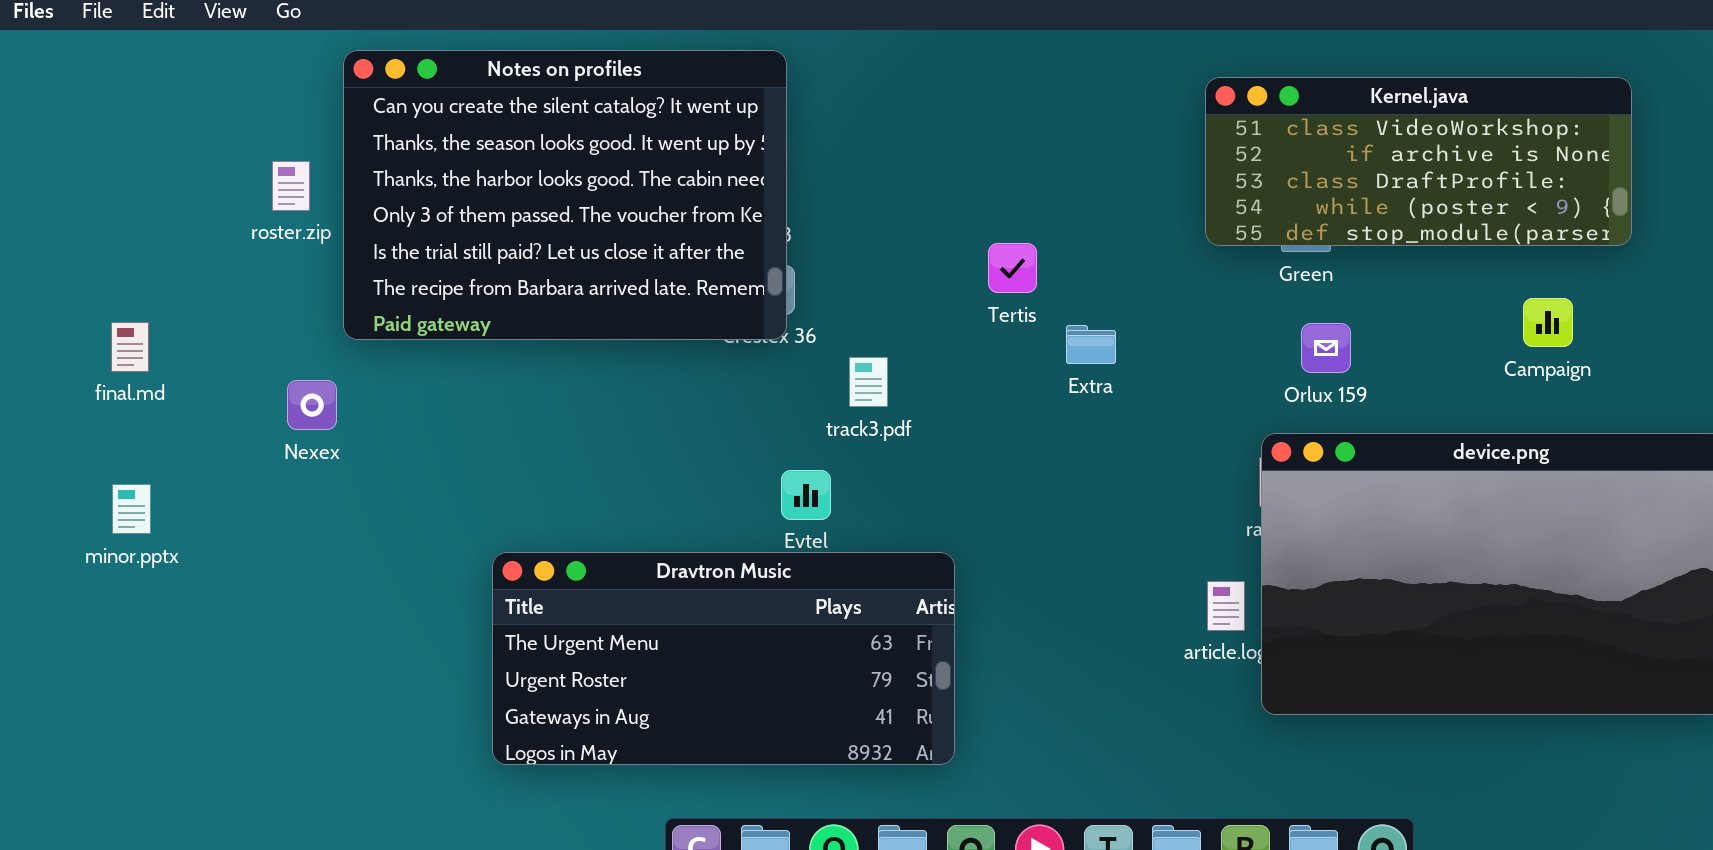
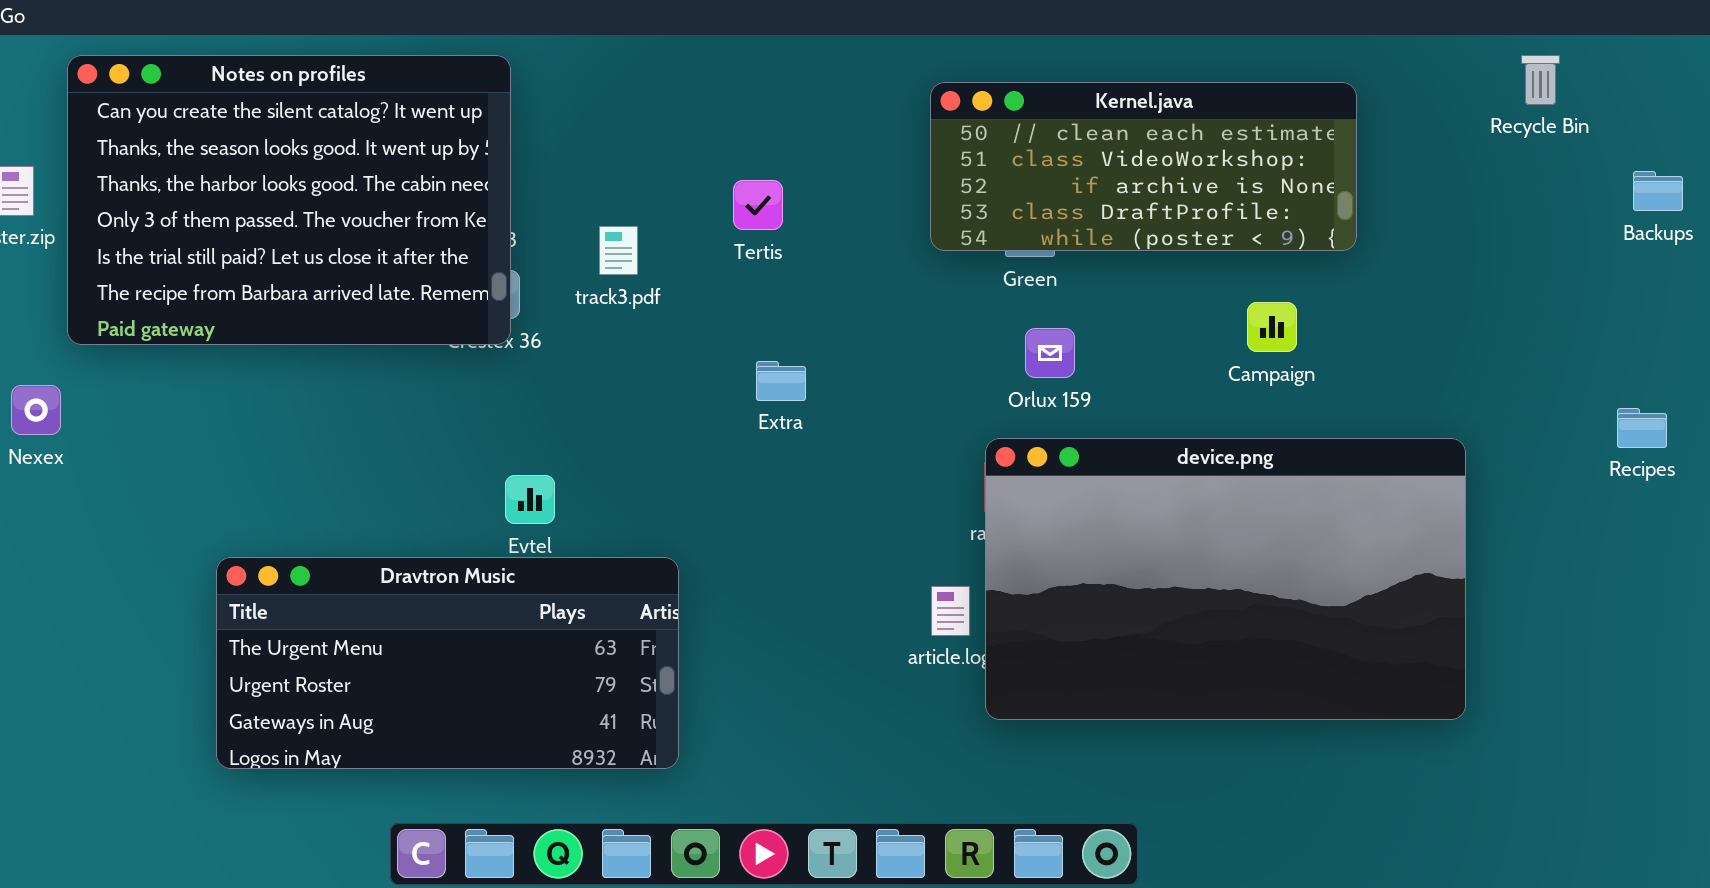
Kernel.java: [1205,77,1632,246] -> [930,82,1357,251], scrolled up 1 row
Tertis: [988,243,1037,293] -> [733,180,783,230], moved
Extra: [1066,325,1116,364] -> [756,361,806,401], moved
track3.pdf: [849,357,888,407] -> [599,226,638,275], moved

